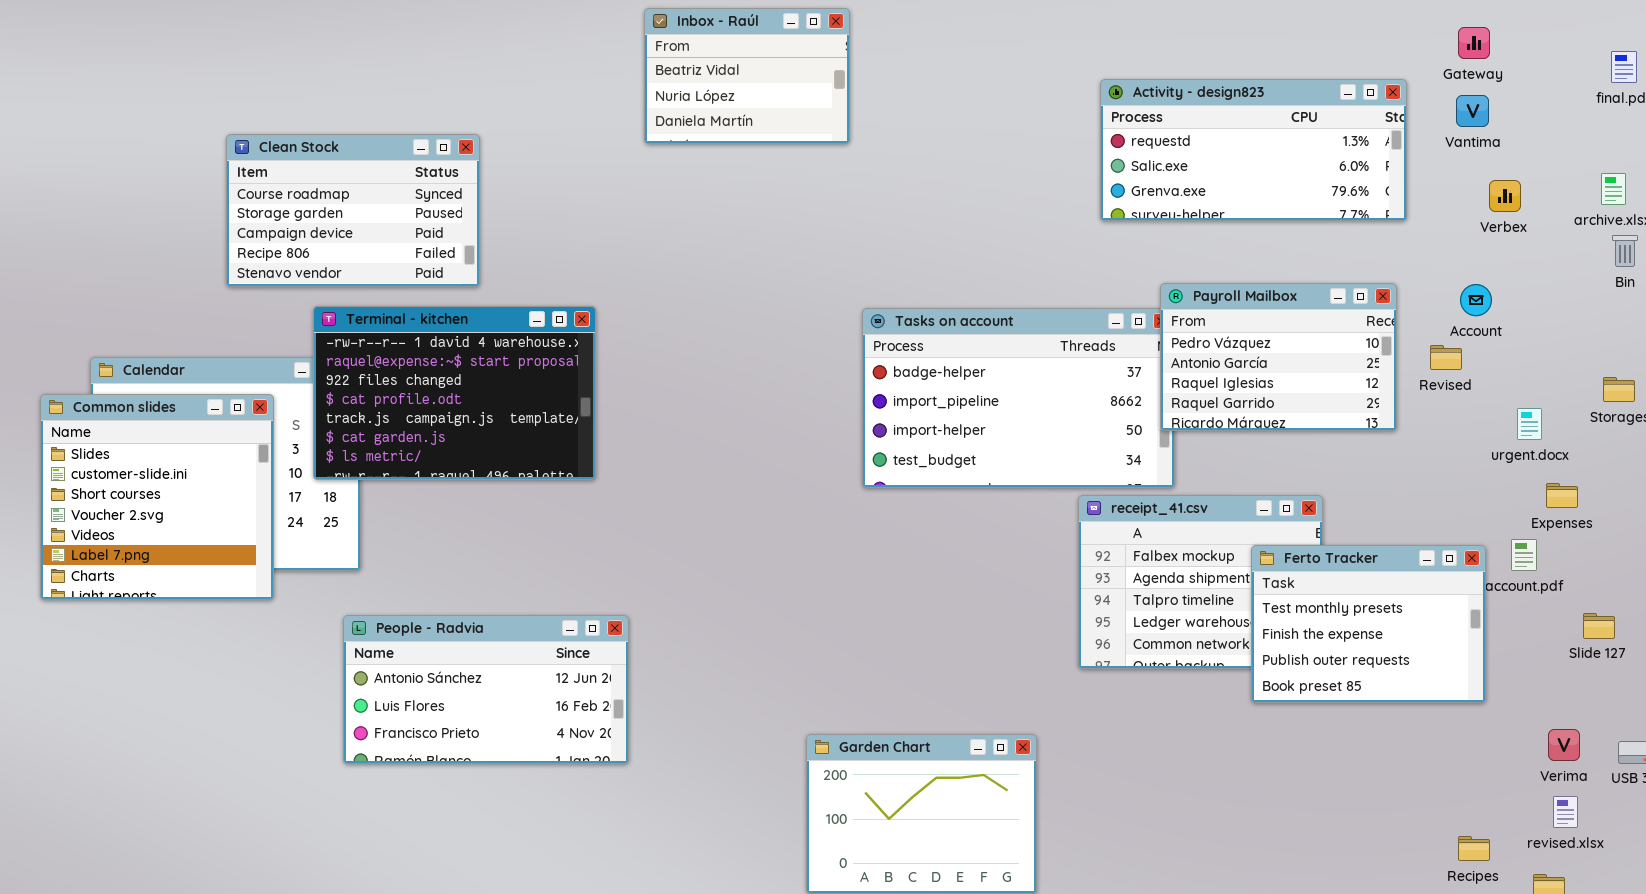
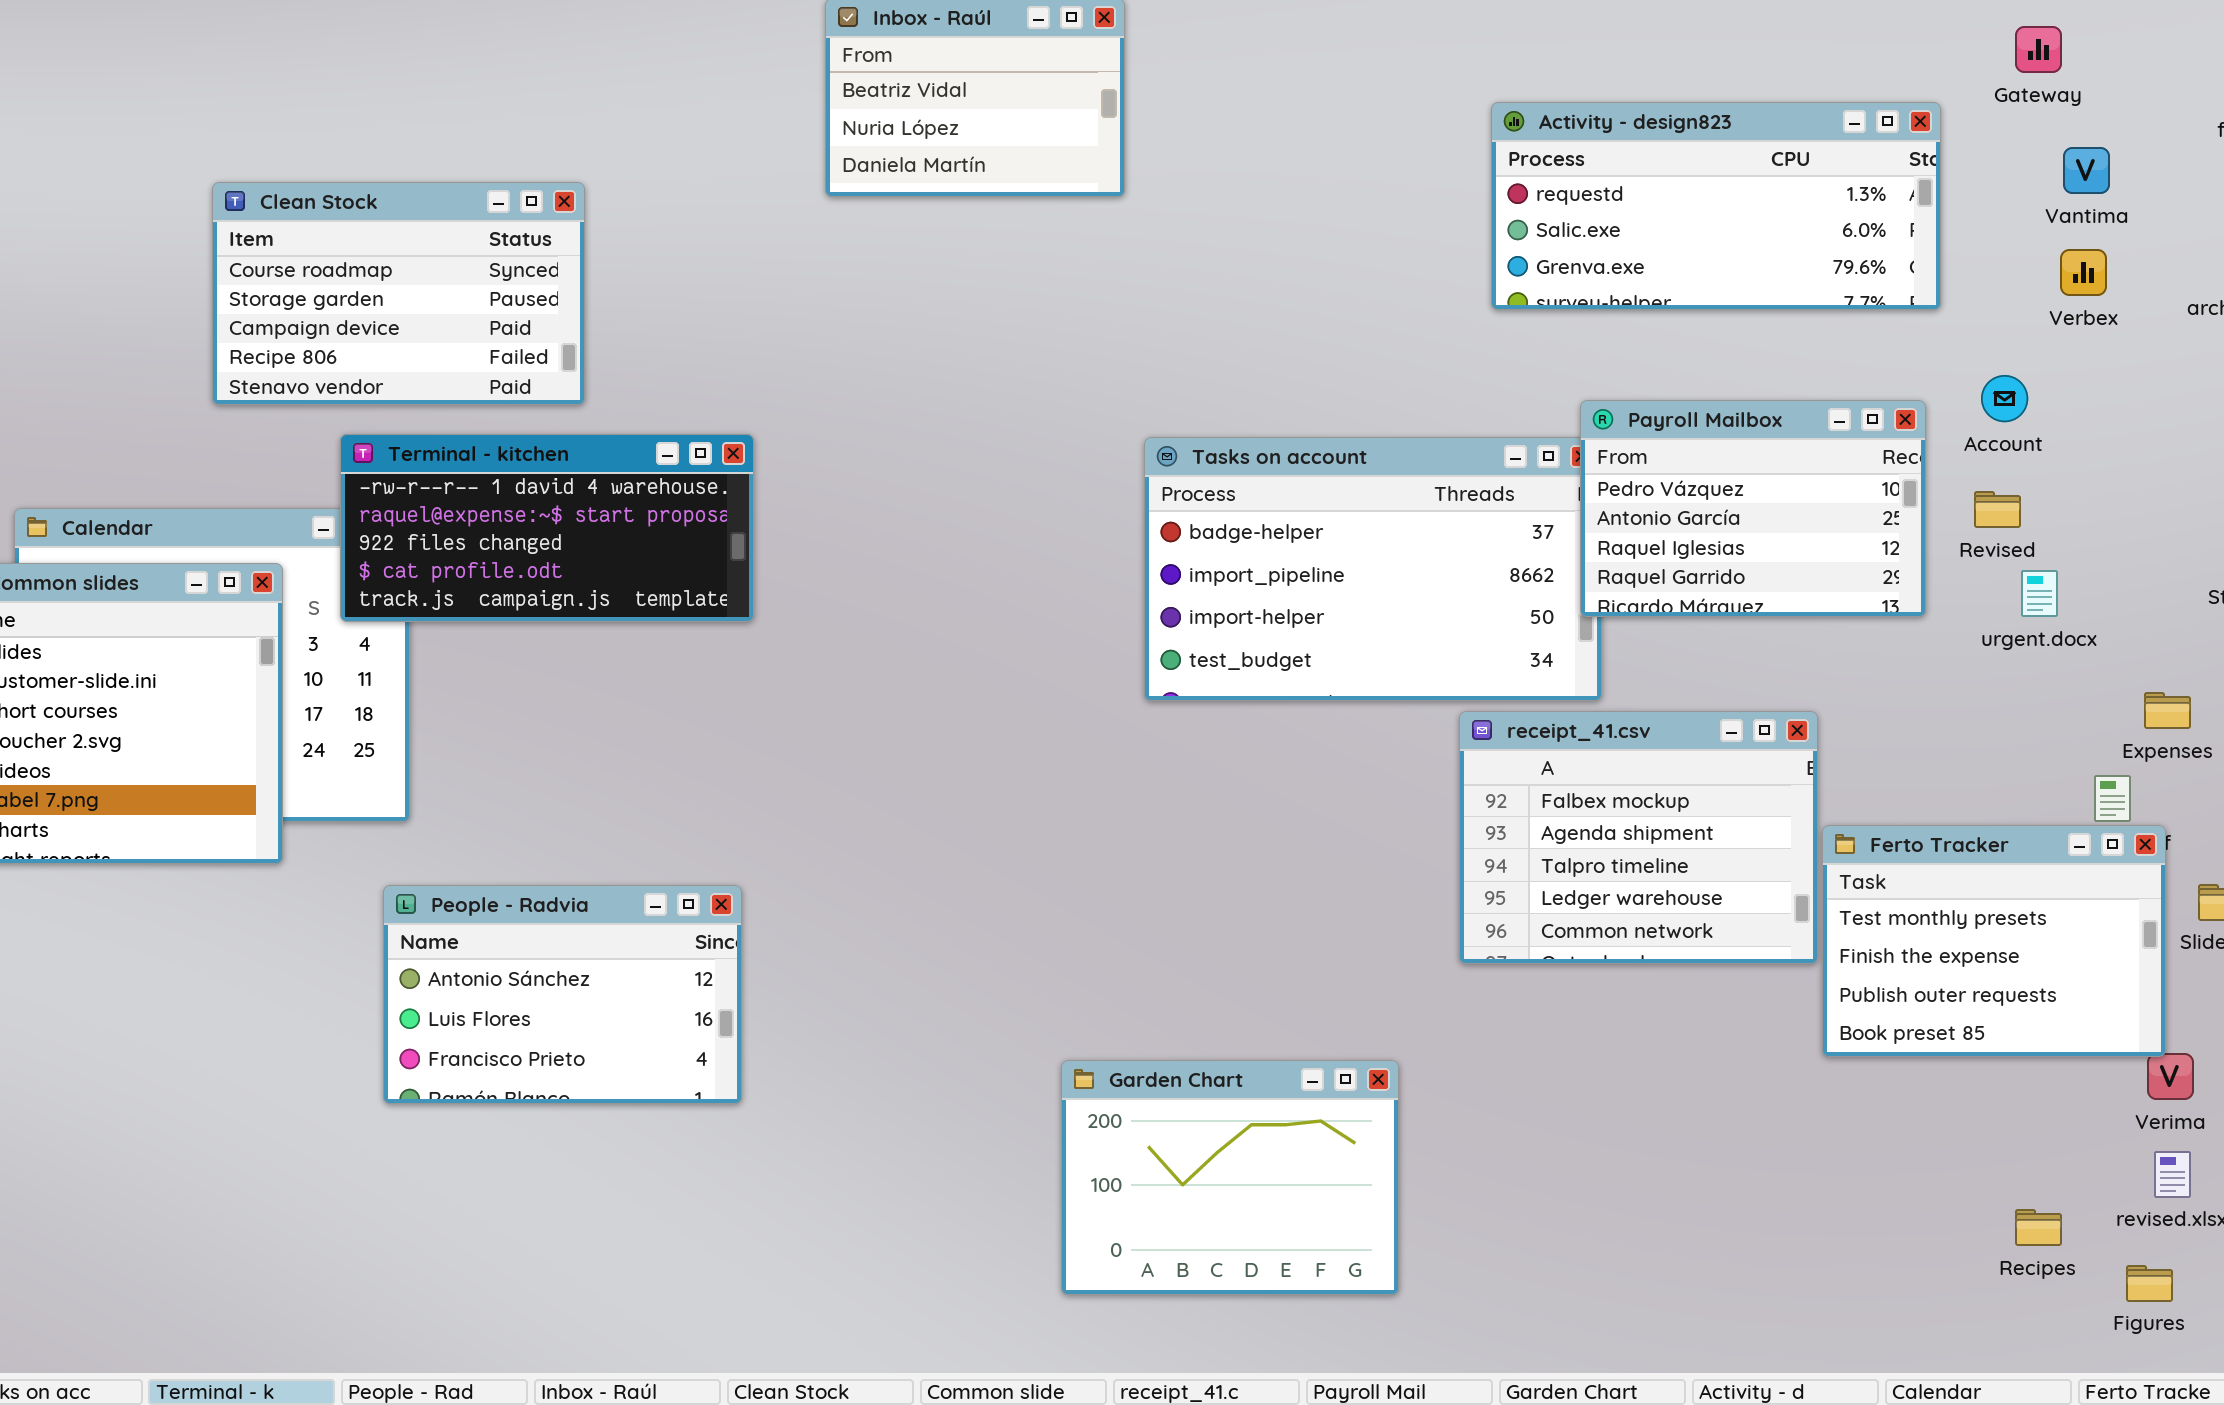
Vantima: [1456,95,1489,127] -> [2063,147,2110,194], moved
Account: [1460,284,1492,316] -> [1981,375,2028,422], moved
Terminal - kitchen: [313,306,596,480] -> [340,434,754,622], resized
urgent.docx: [1517,408,1542,440] -> [2021,570,2058,617], moved
Ferto Tracker: [1251,545,1486,703] -> [1822,825,2166,1057], moved
People - Radvia: [343,615,629,764] -> [383,885,742,1104], resized

